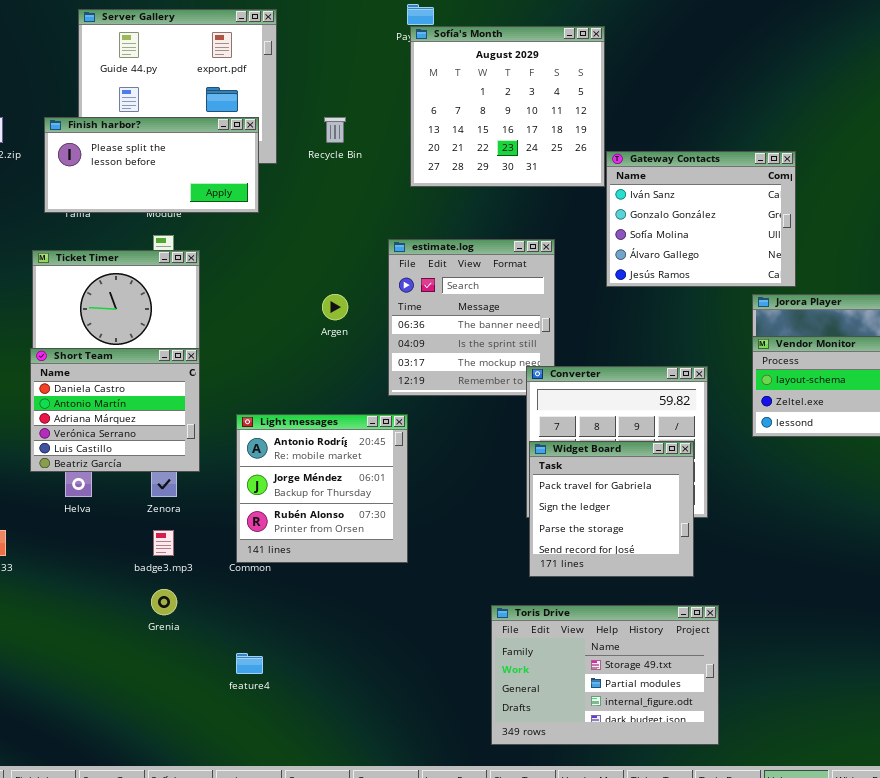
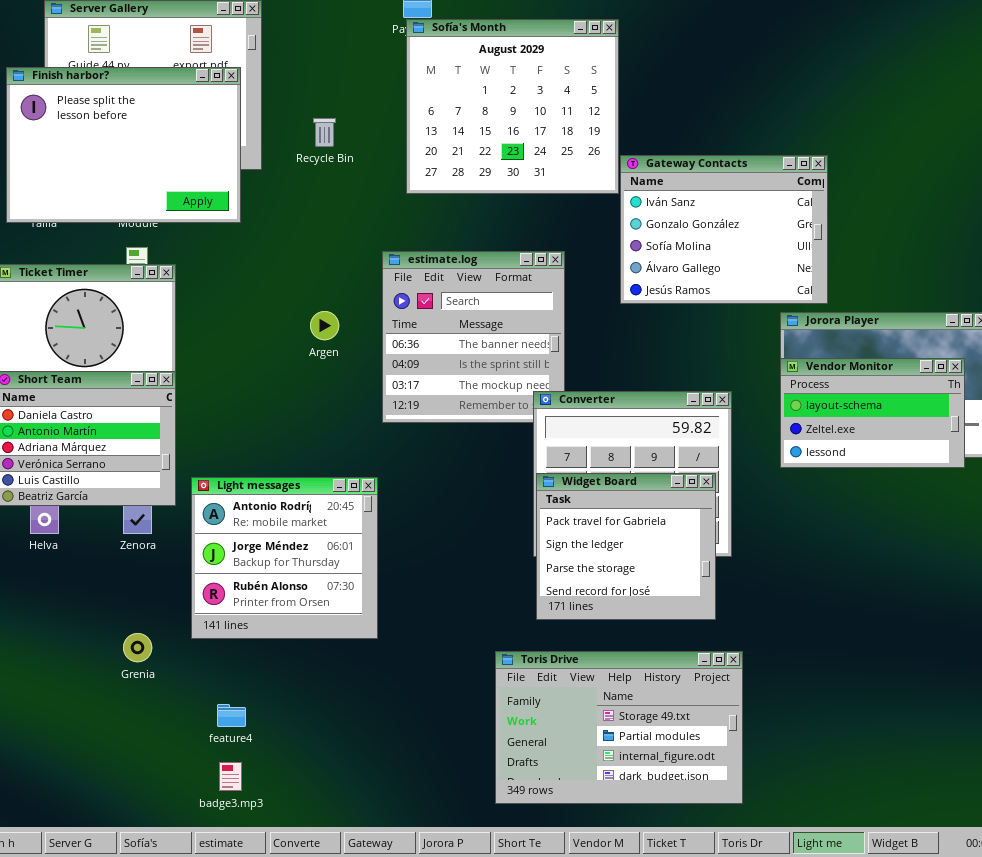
Finish harbor?: [44,117,259,213] -> [6,67,241,223], resized
Light messages: [236,414,408,563] -> [191,477,378,639], moved
badge3.mp3: [153,530,174,556] -> [219,762,242,791], moved

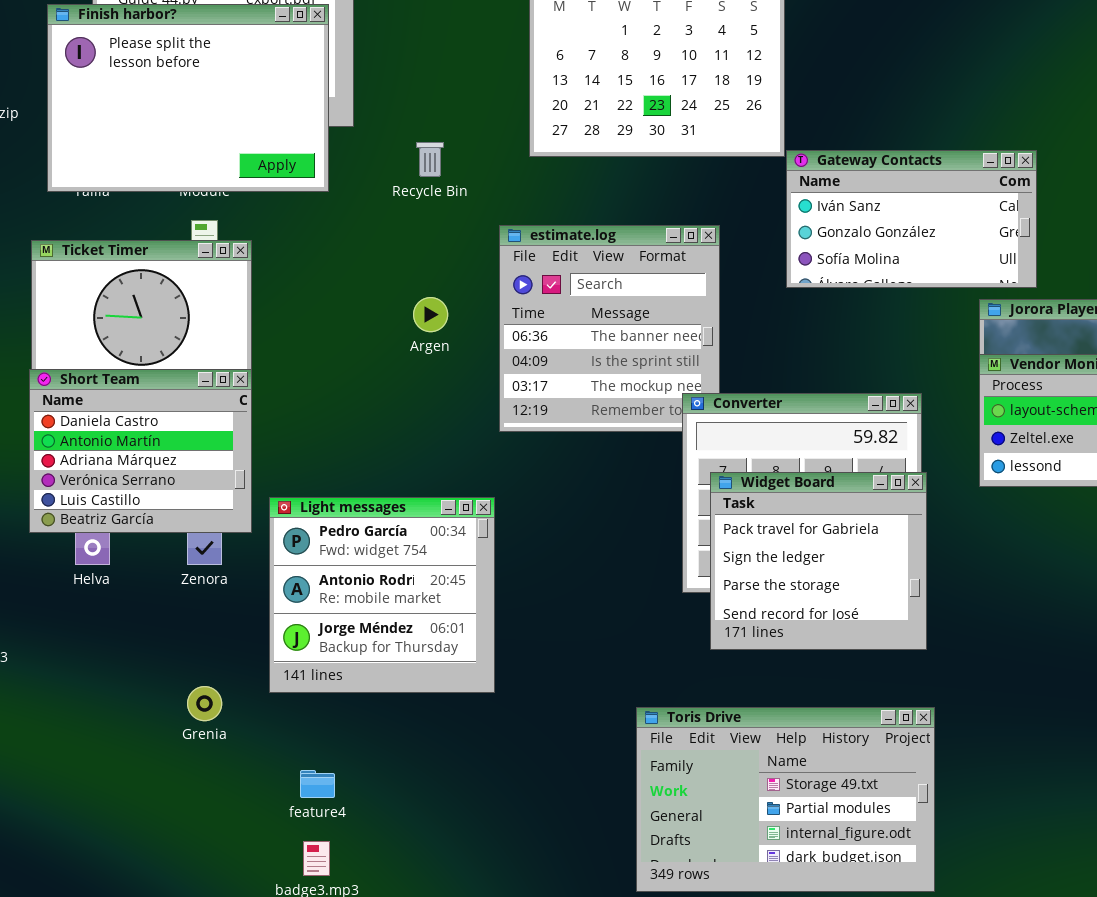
Recycle Bin: [313,118,336,147] -> [416,142,444,177], moved
Gateway Contacts: [620,155,828,304] -> [786,150,1037,288], resized
Widget Board: [536,473,716,620] -> [710,472,927,650], moved
Light messages: [191,477,378,639] -> [269,497,495,693], scrolled up 1 row

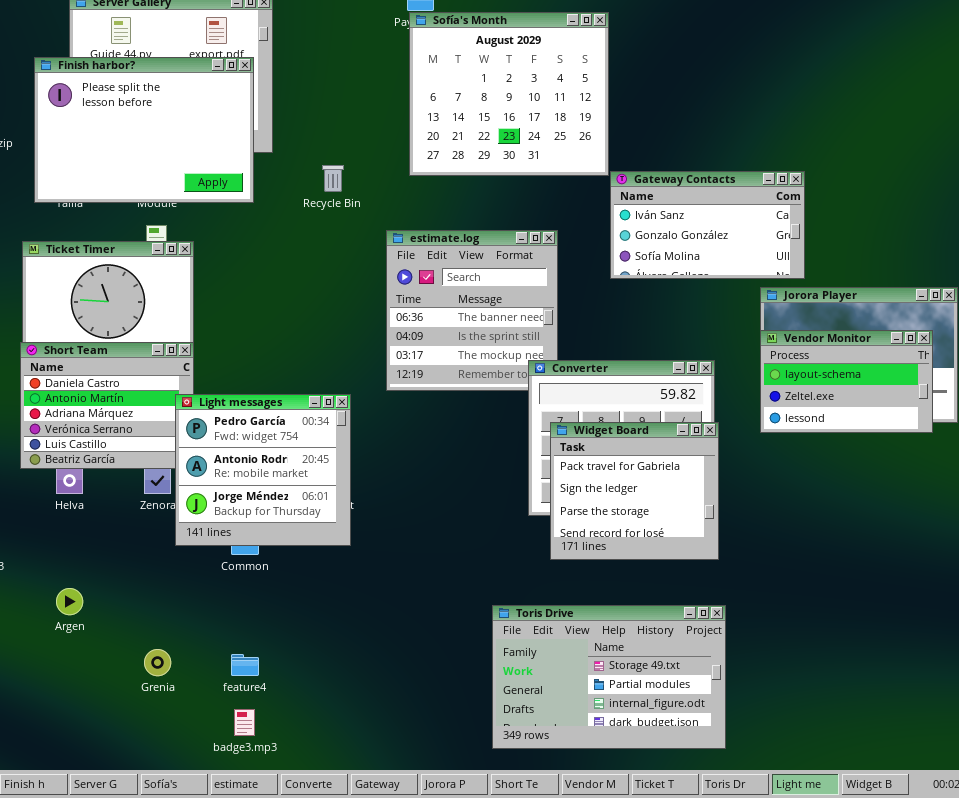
Argen: [413,297,448,332] -> [56,588,83,615], moved
Light messages: [269,497,495,693] -> [175,394,351,546], moved
Grenia: [187,686,222,721] -> [144,649,171,676], moved

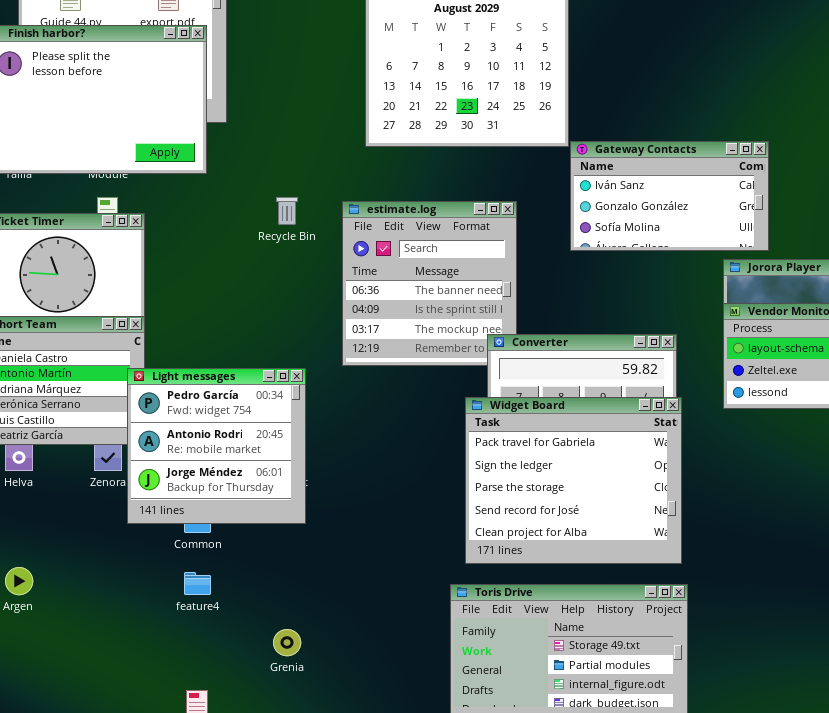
Recycle Bin: [322,165,344,192] -> [276,197,298,225], moved
Widget Board: [550,422,719,560] -> [465,397,682,564], resized
Grenia: [144,649,171,676] -> [273,629,301,656], moved
feature4: [231,654,259,676] -> [184,572,211,595], moved

